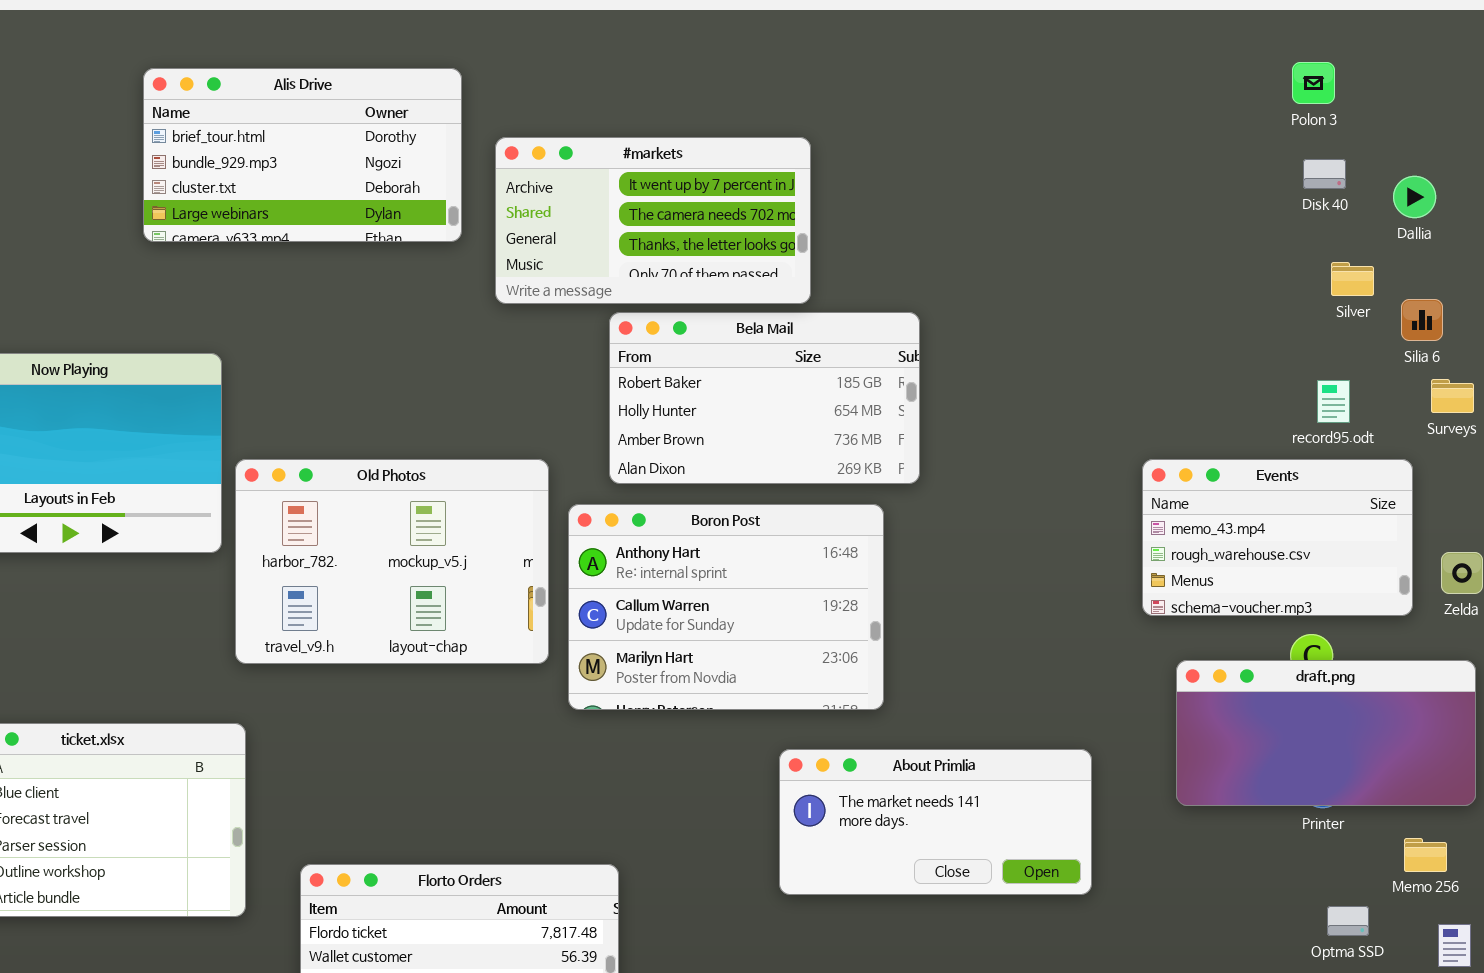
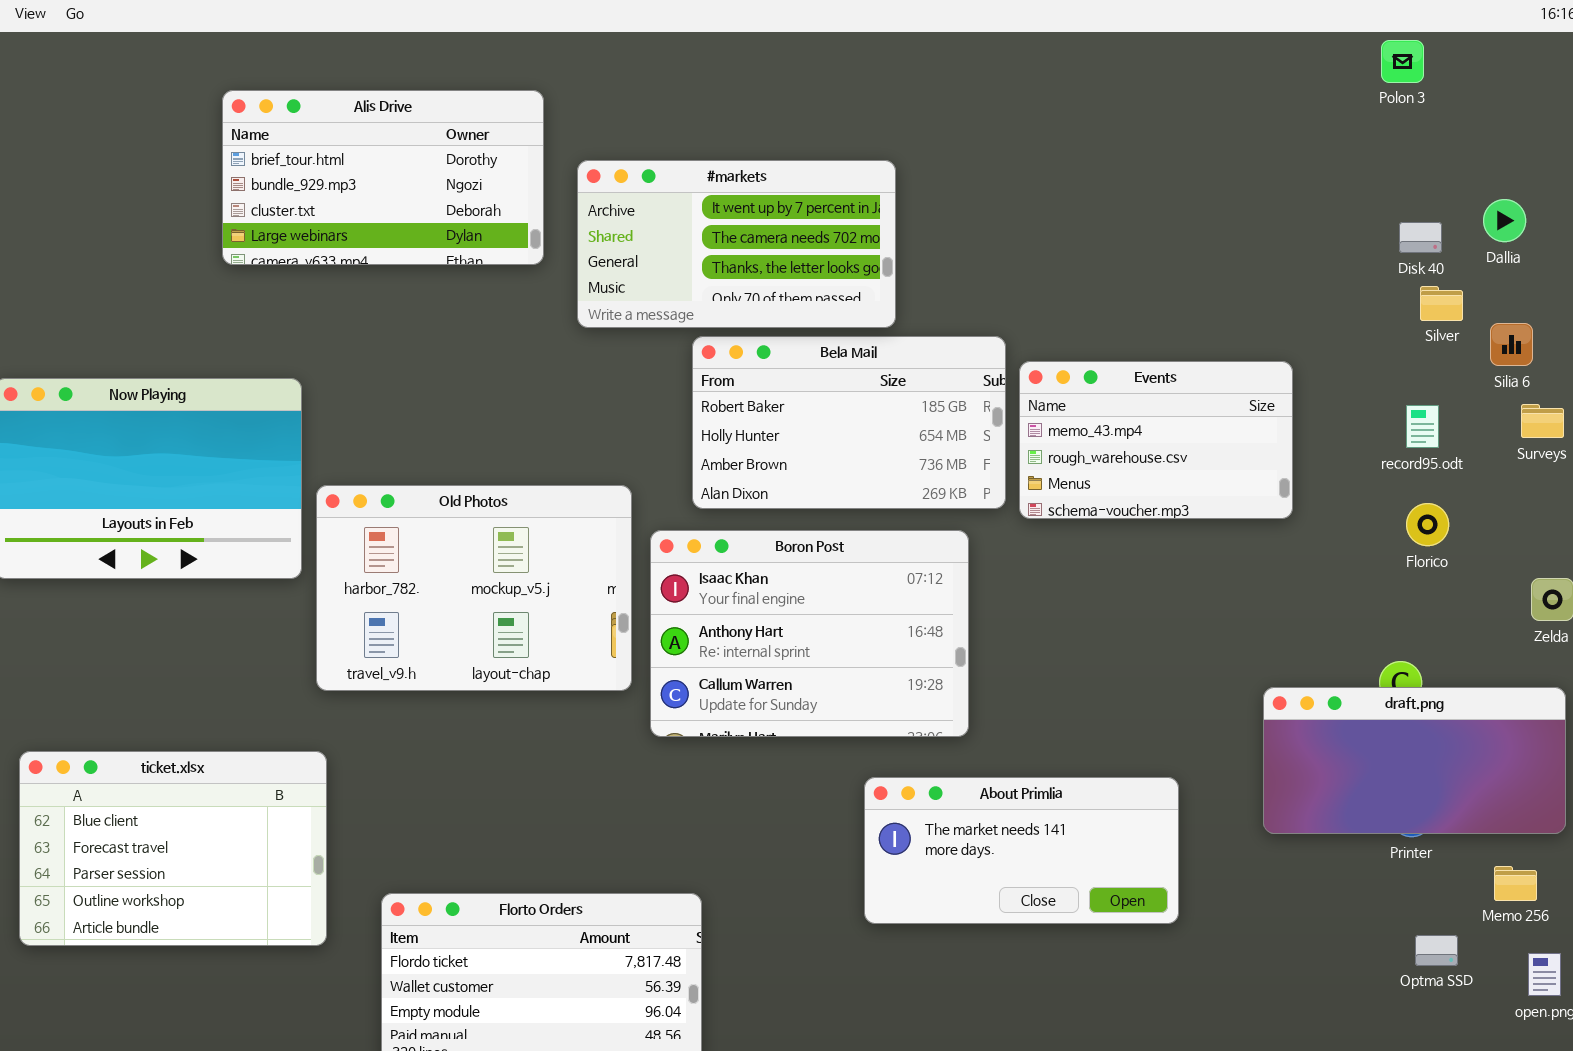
Polon 3: [1292,62,1335,104] -> [1381,40,1424,83], moved
Disk 40: [1303,159,1346,189] -> [1399,222,1442,253], moved
Events: [1142,459,1413,616] -> [1019,361,1293,519], moved
Boron Post: [568,504,884,710] -> [650,530,969,737], scrolled up 1 row

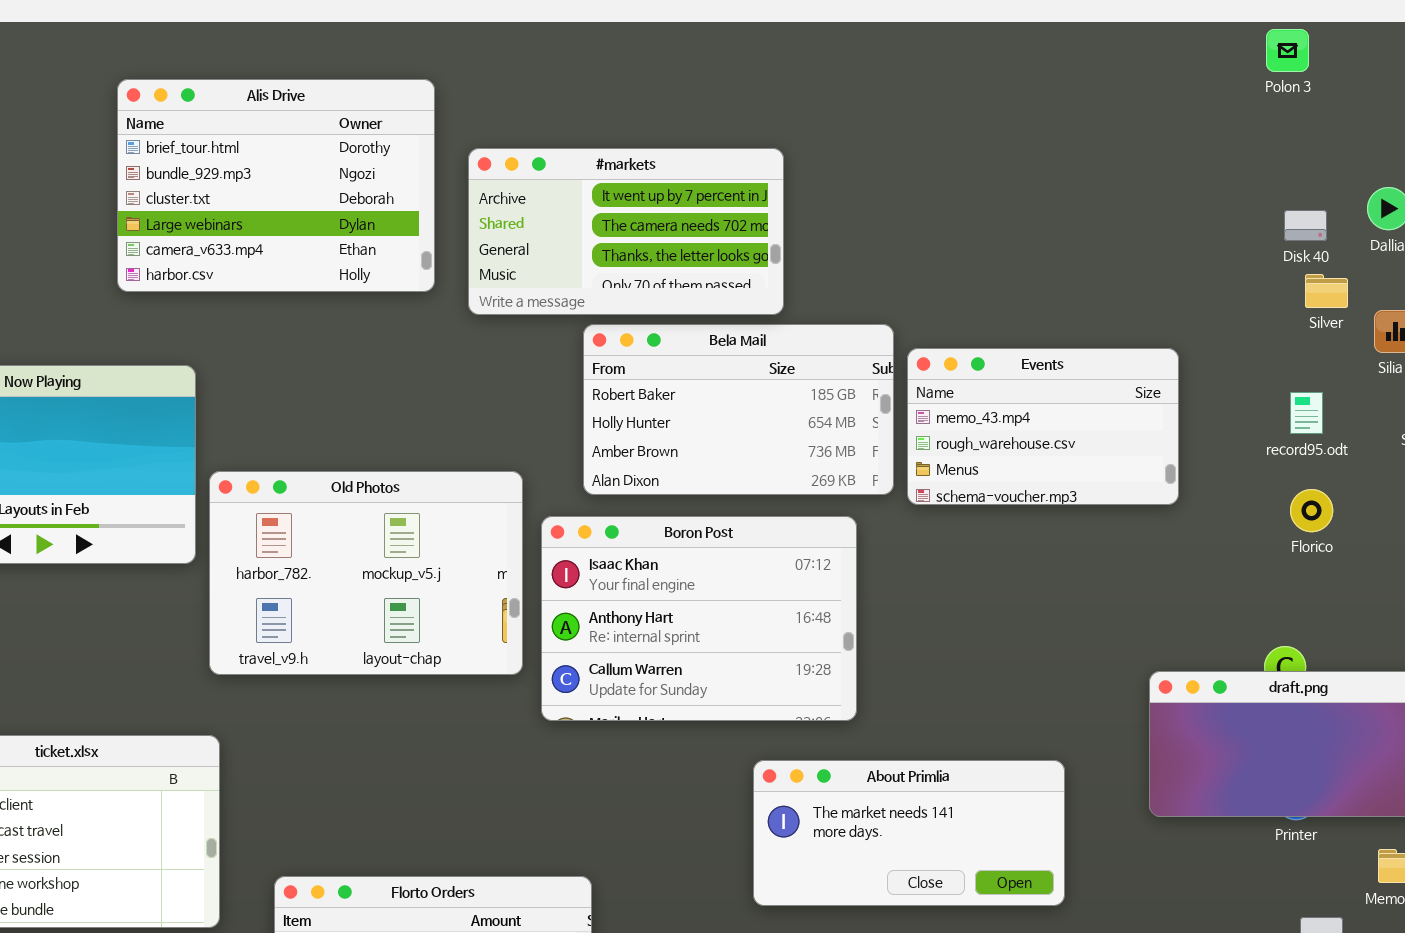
Alis Drive: [222,90,544,265] -> [117,79,435,292], resized

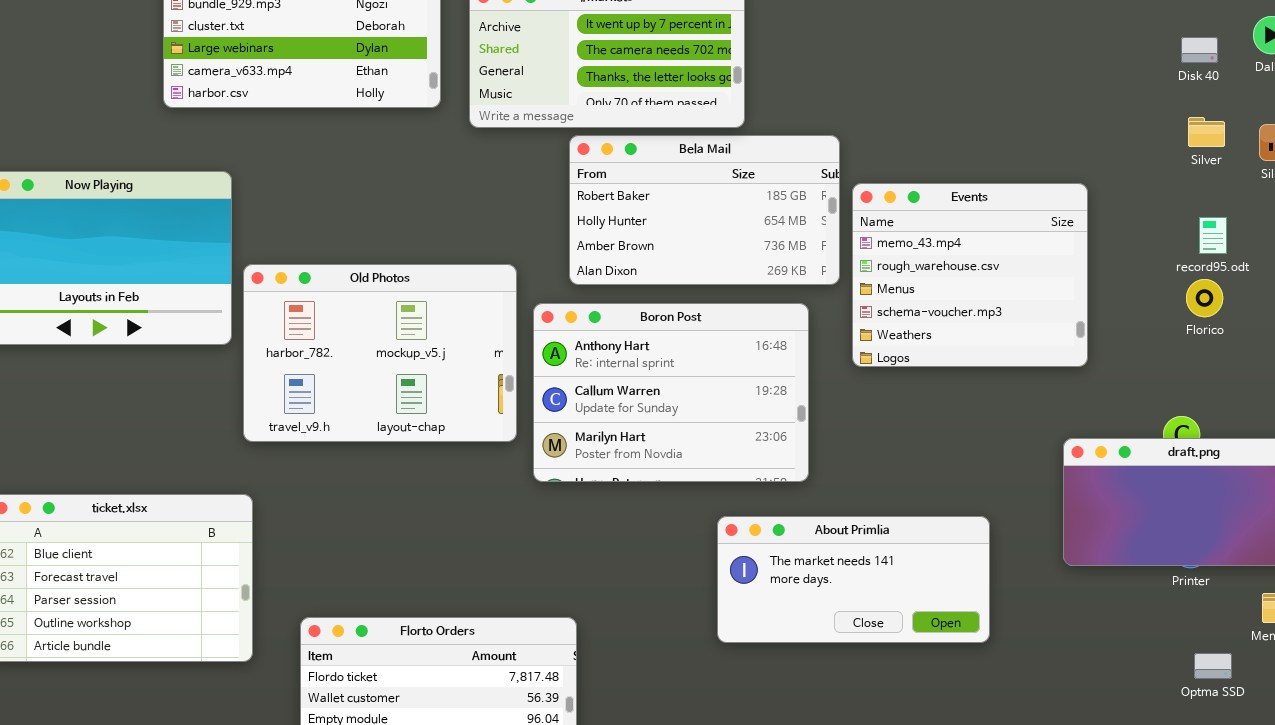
Silver: [1305,274,1348,308] -> [1188,117,1225,147], moved
Events: [907,348,1179,505] -> [852,183,1088,367], moved, resized
record95.odt: [1290,392,1323,434] -> [1199,217,1227,254], moved
Boron Post: [541,516,857,721] -> [533,303,809,482], scrolled down 1 row

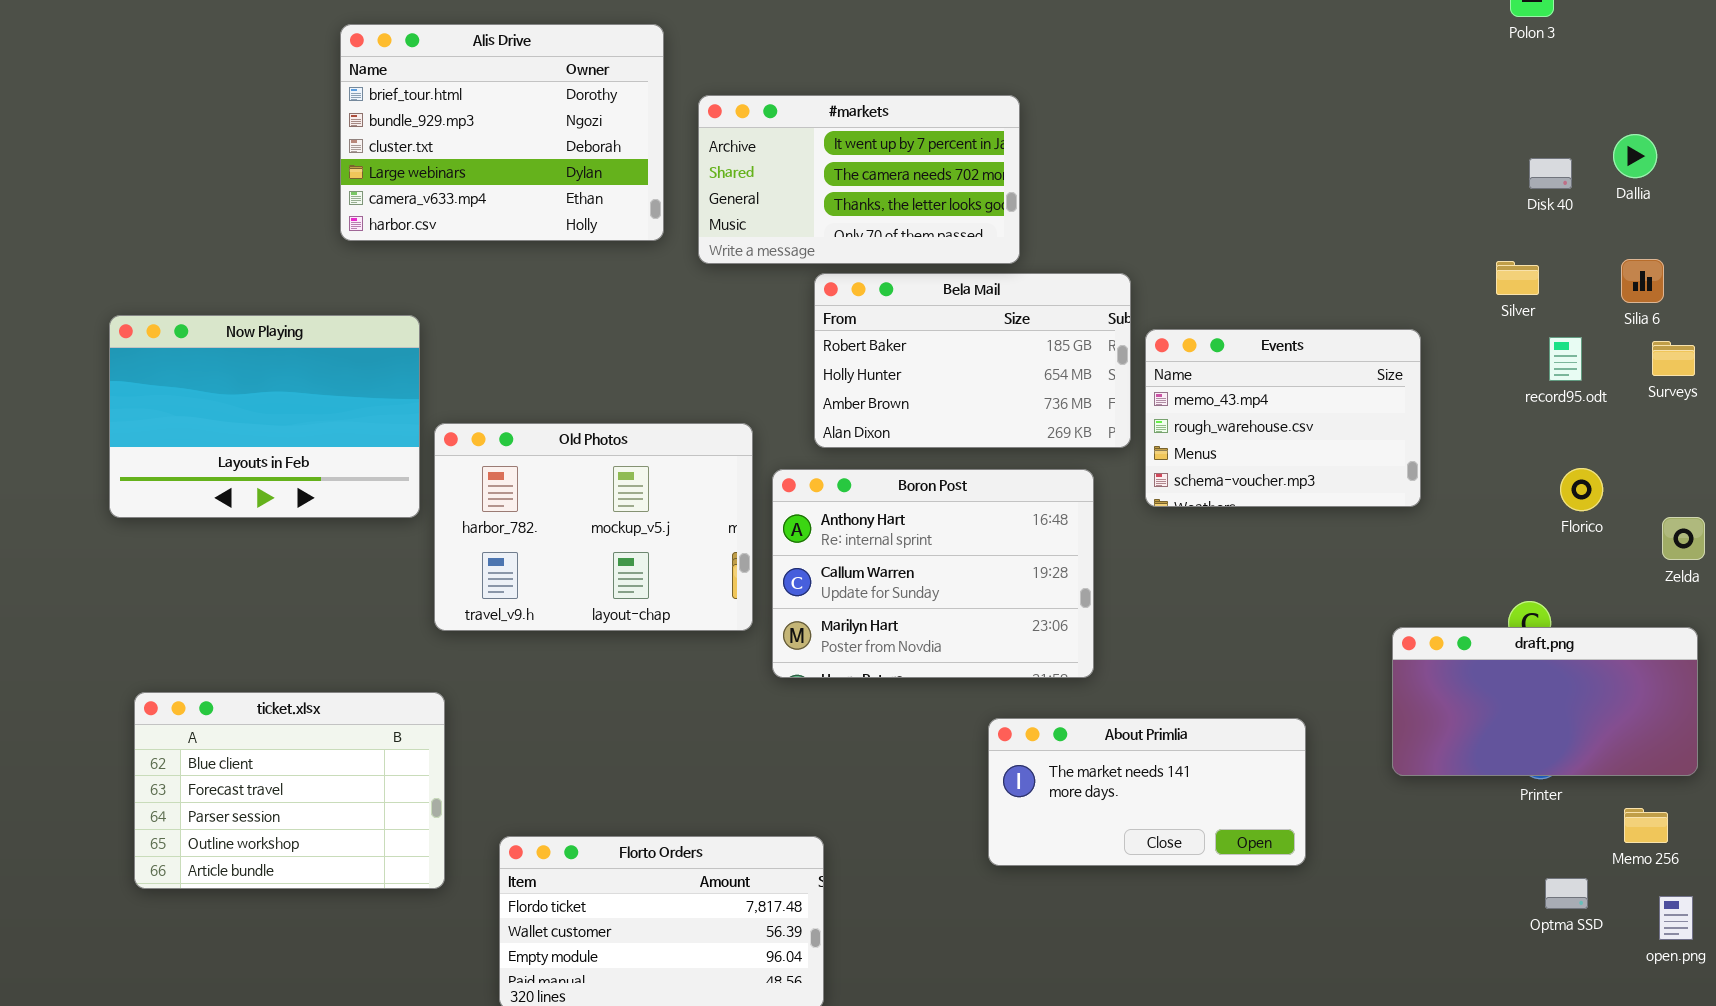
Silver: [1188,117,1225,147] -> [1496,261,1539,295], moved
Events: [852,183,1088,367] -> [1145,329,1421,507], resized
record95.odt: [1199,217,1227,254] -> [1549,337,1582,381], moved
Florico: [1186,279,1223,317] -> [1560,468,1603,511], moved

